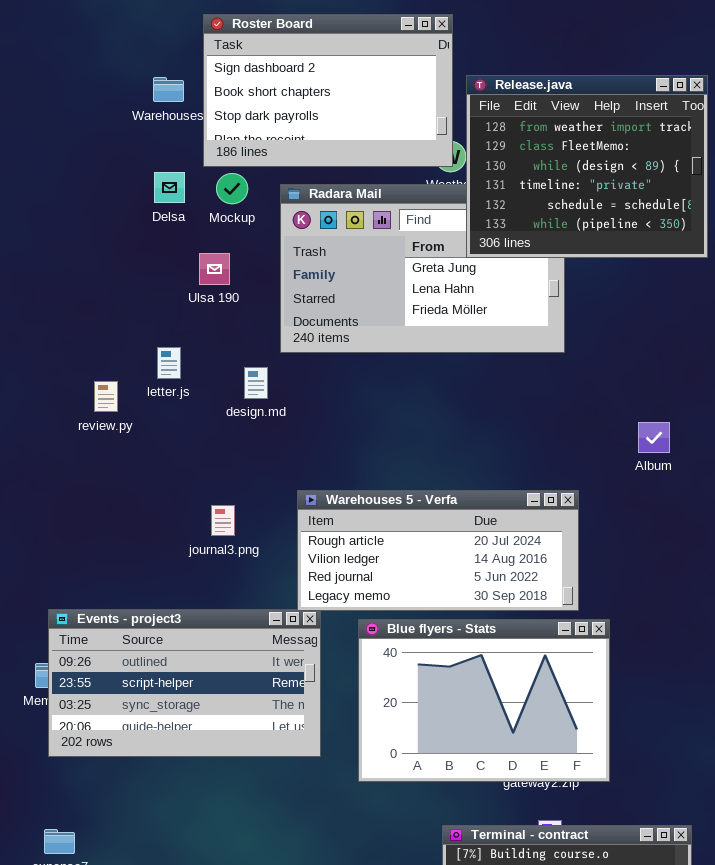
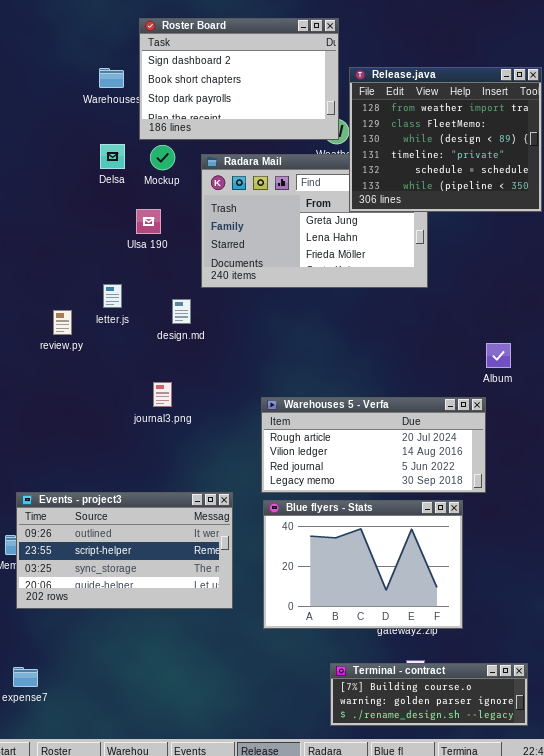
Warehouses 5 - Verfa: [297,490,579,611] -> [261,397,486,493], moved
journal3.png: [211,505,235,536] -> [153,382,172,407], moved

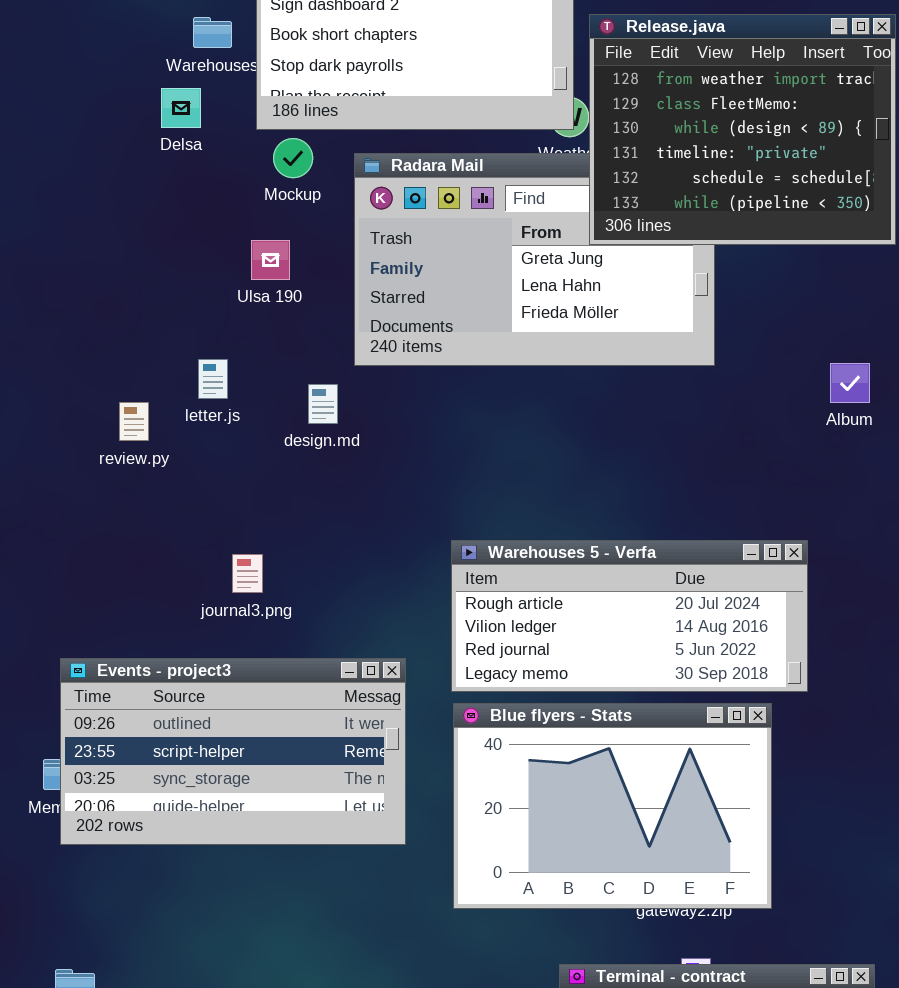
Delsa: [100,144,125,169] -> [161,88,201,128], moved
Album: [486,343,511,368] -> [830,363,870,403], moved
journal3.png: [153,382,172,407] -> [232,554,263,593], moved
Events - project3: [16,492,233,609] -> [60,658,406,845], moved

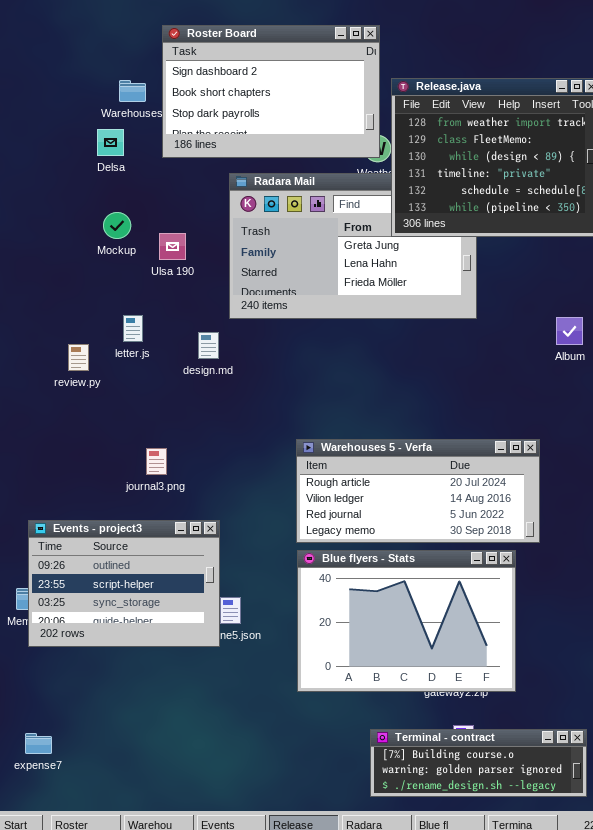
Mockup: [273,138,313,178] -> [103,212,131,239], moved
Events - project3: [60,658,406,845] -> [28,520,220,647], resized

